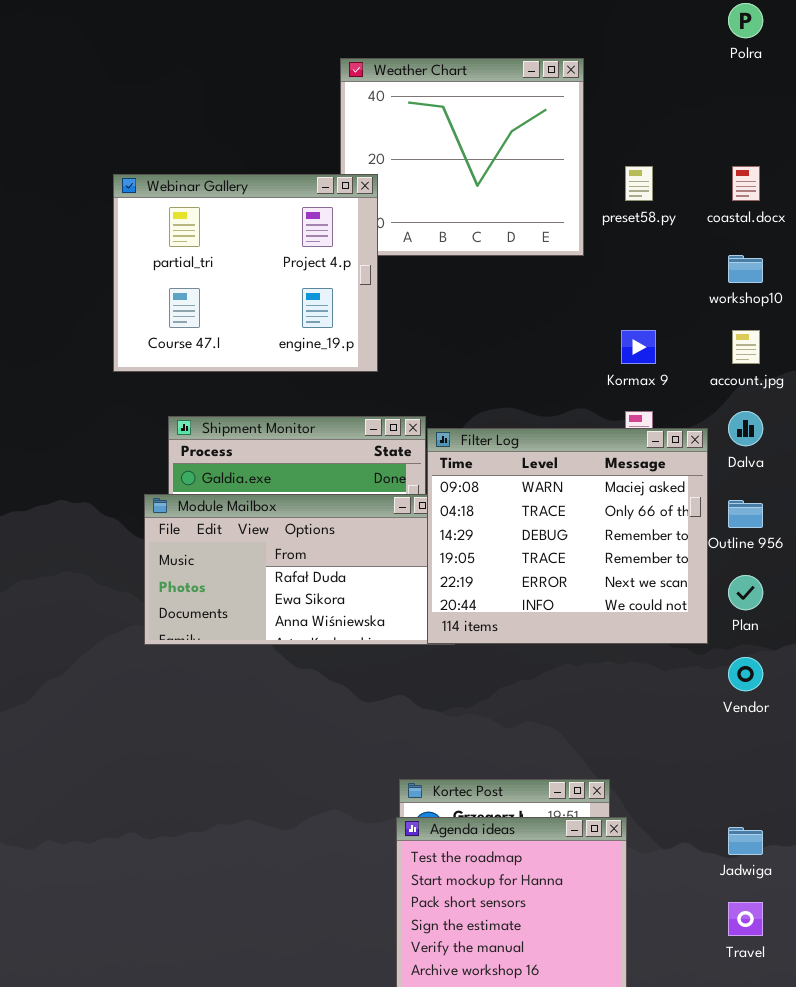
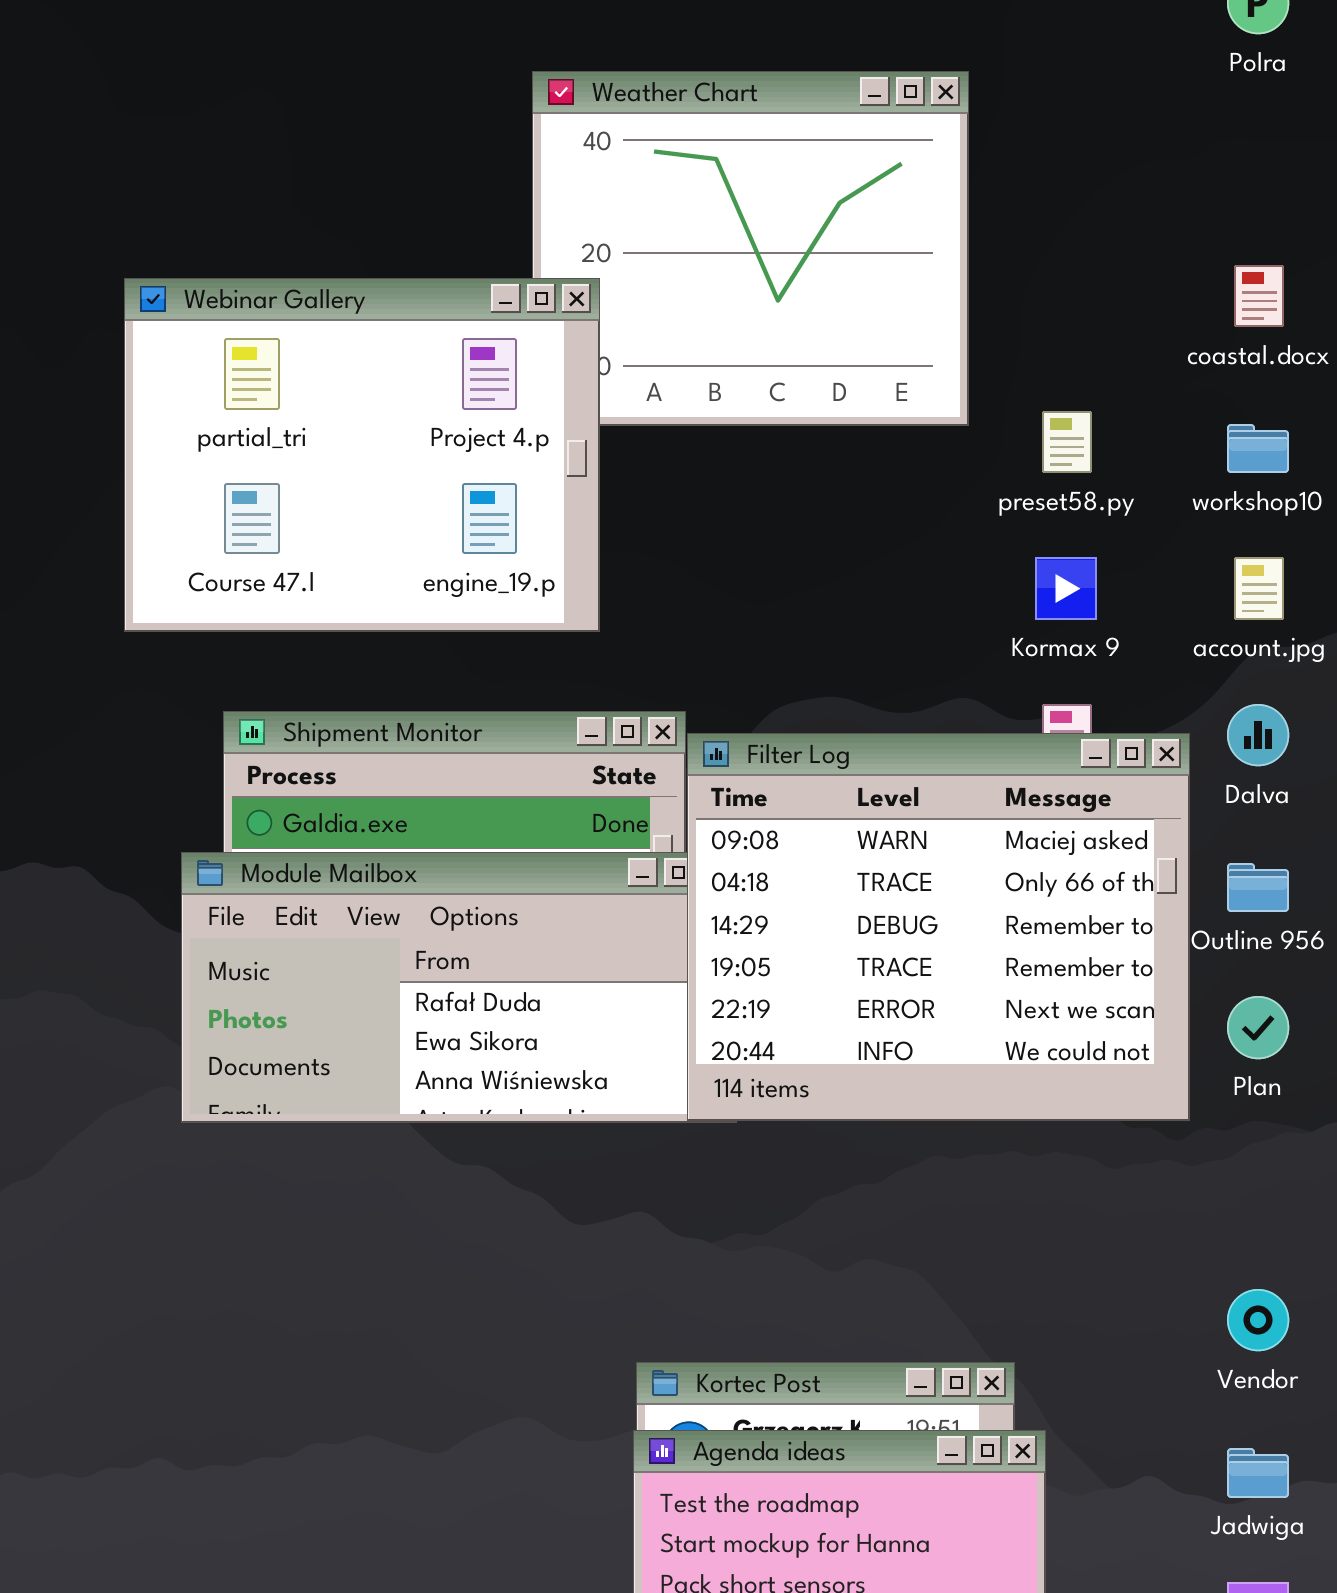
preset58.py: [625,166,653,201] -> [1042,411,1092,473], moved
Vendor: [728,657,763,691] -> [1227,1289,1289,1351], moved

